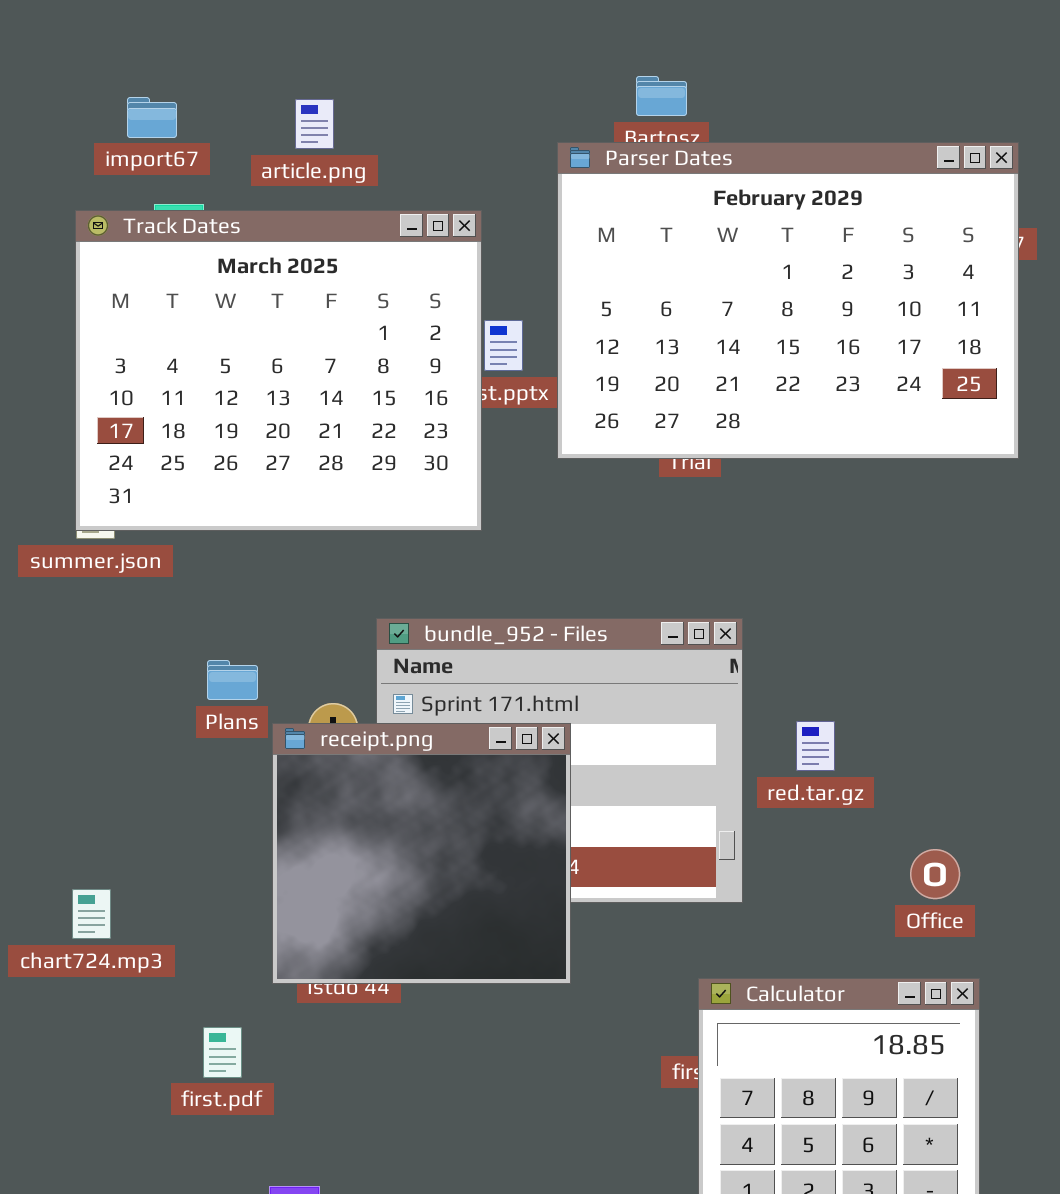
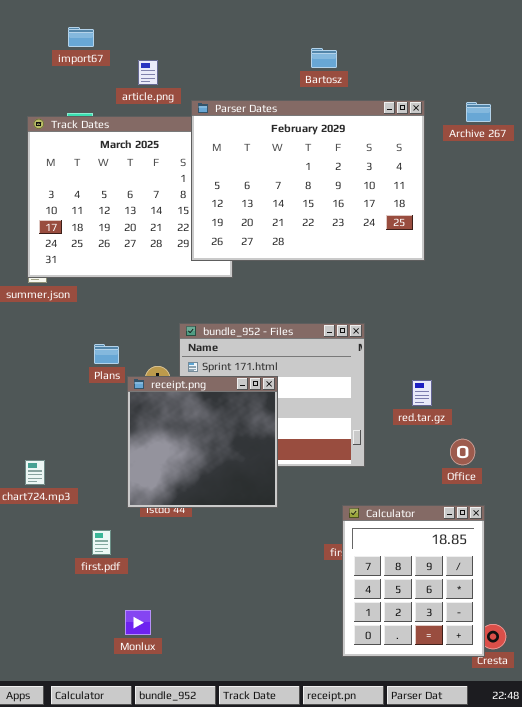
import67: [127,97,177,138] -> [68,27,94,47], moved
Parser Dates: [557,142,1019,459] -> [191,100,425,261], moved
red.tar.gz: [796,721,835,771] -> [412,380,432,406], moved

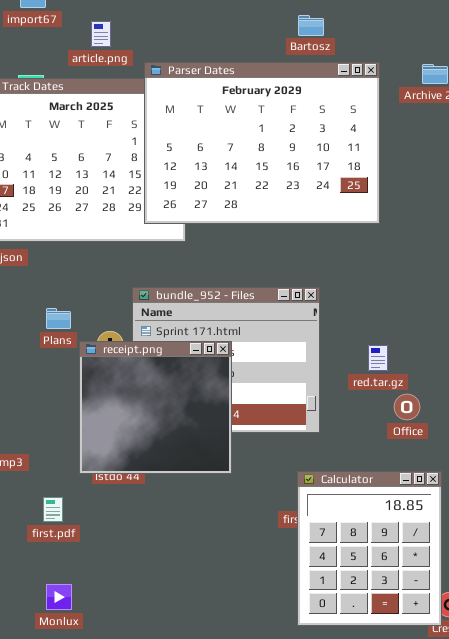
Bartosz: [311,48,337,68] -> [298,15,324,36], moved
Office: [450,439,475,465] -> [394,394,420,420], moved
Monlux: [125,610,151,635] -> [46,584,72,610], moved

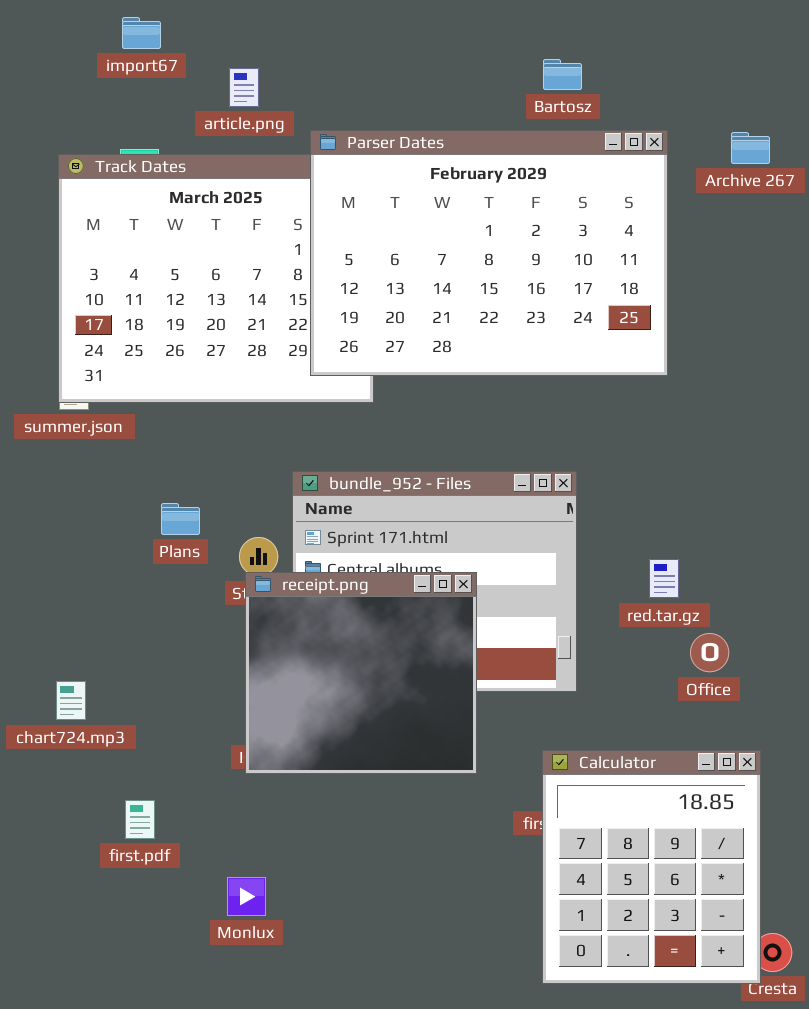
receipt.png: [79,341,232,474] -> [245,572,477,774], moved
first.pdf: [43,497,63,522] -> [125,800,155,839], moved
Monlux: [46,584,72,610] -> [227,877,266,916], moved

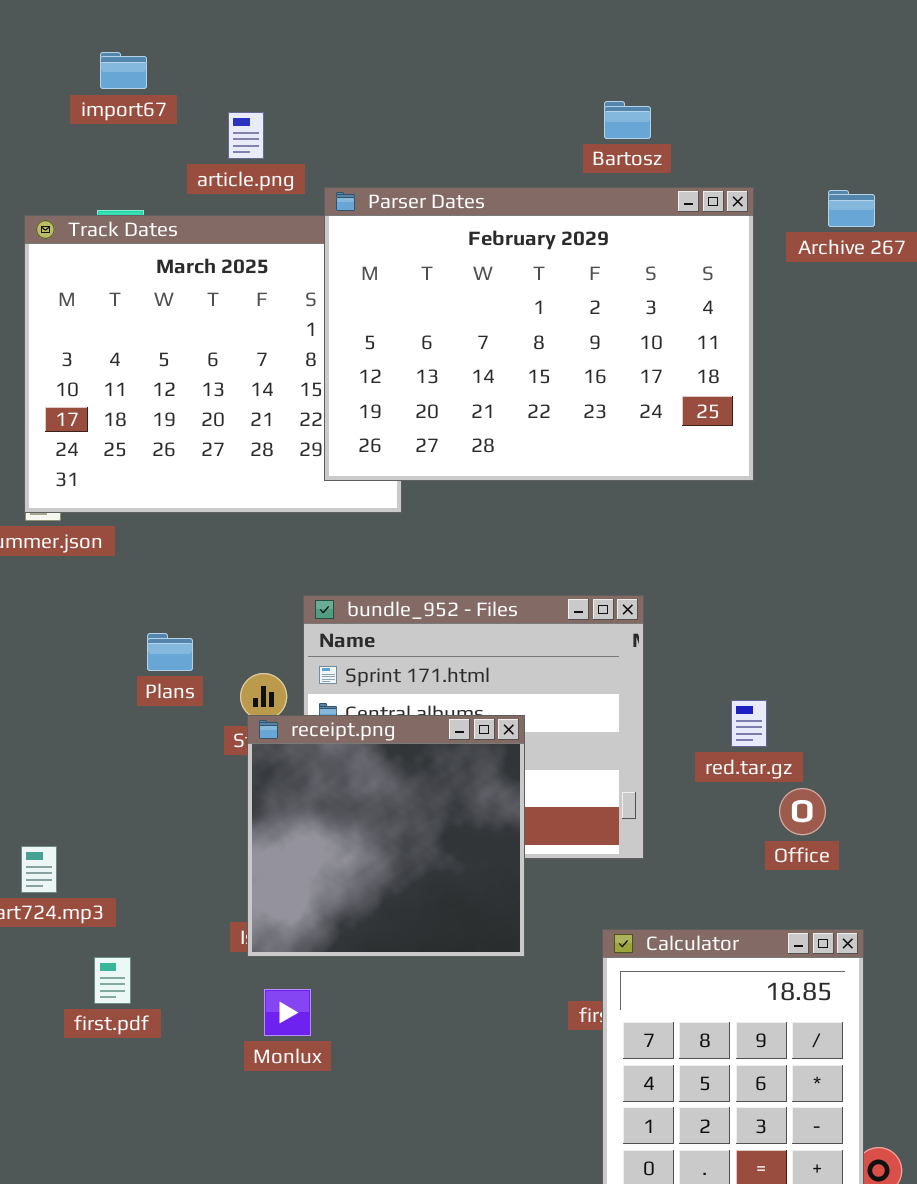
first.pdf: [125,800,155,839] -> [94,957,131,1004], moved
Monlux: [227,877,266,916] -> [264,989,311,1036], moved

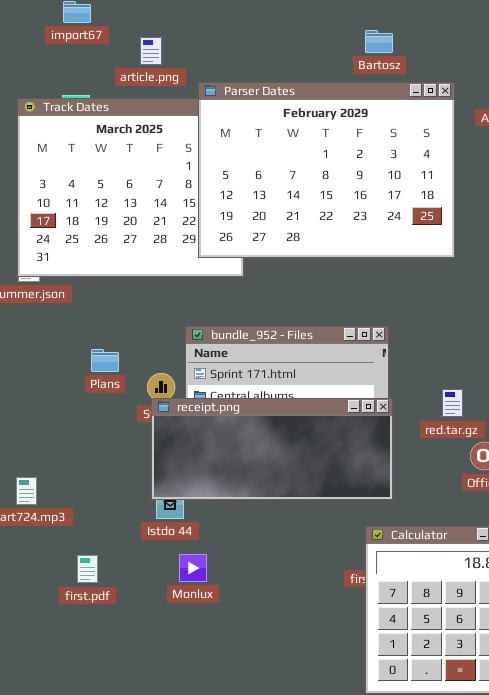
receipt.png: [247,715,525,957] -> [151,398,393,500], resized
first.pdf: [94,957,131,1004] -> [77,555,98,583], moved
Monlux: [264,989,311,1036] -> [179,554,207,582], moved

